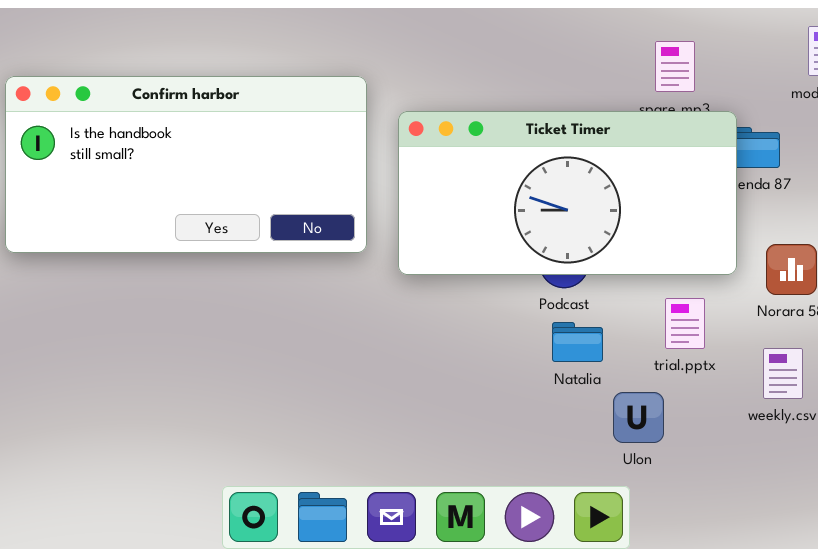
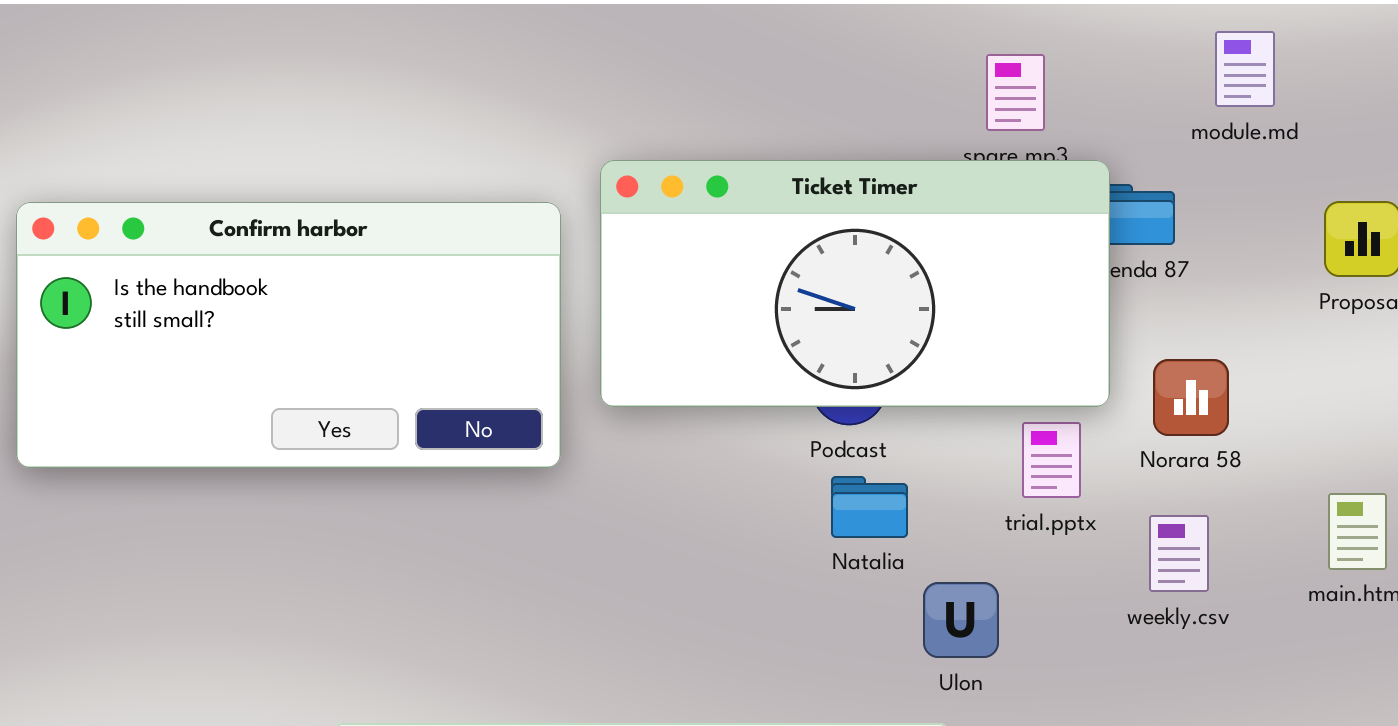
Confirm harbor: [5,76,367,253] -> [16,202,561,468], moved
trial.pptx: [665,298,705,349] -> [1022,422,1081,498], moved

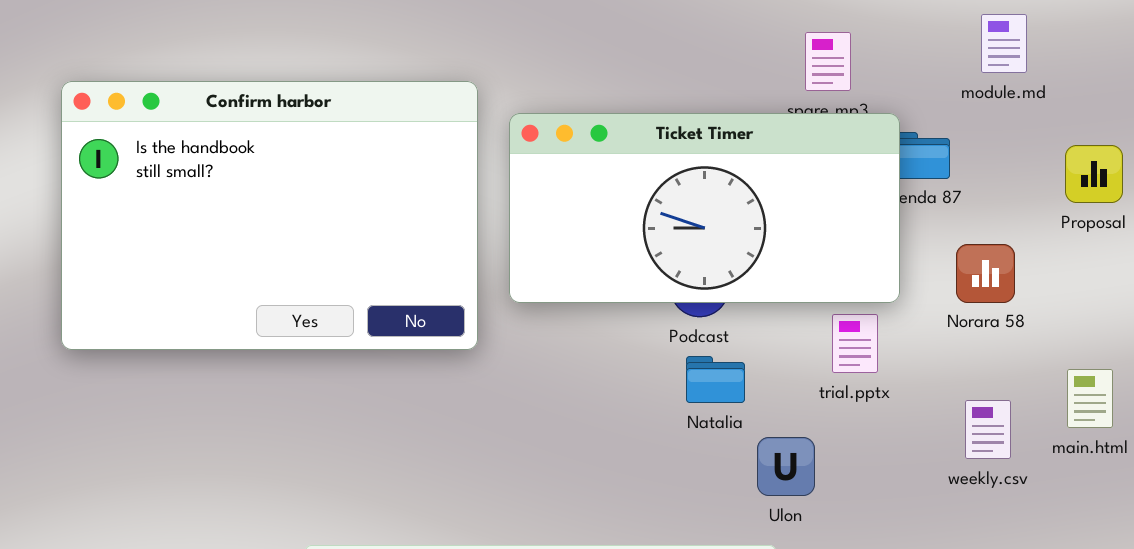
Confirm harbor: [16,202,561,468] -> [61,81,478,350], resized
Norara 58: [1153,359,1229,436] -> [956,244,1015,303], moved
weekly.csv: [1149,515,1209,592] -> [965,400,1011,459], moved

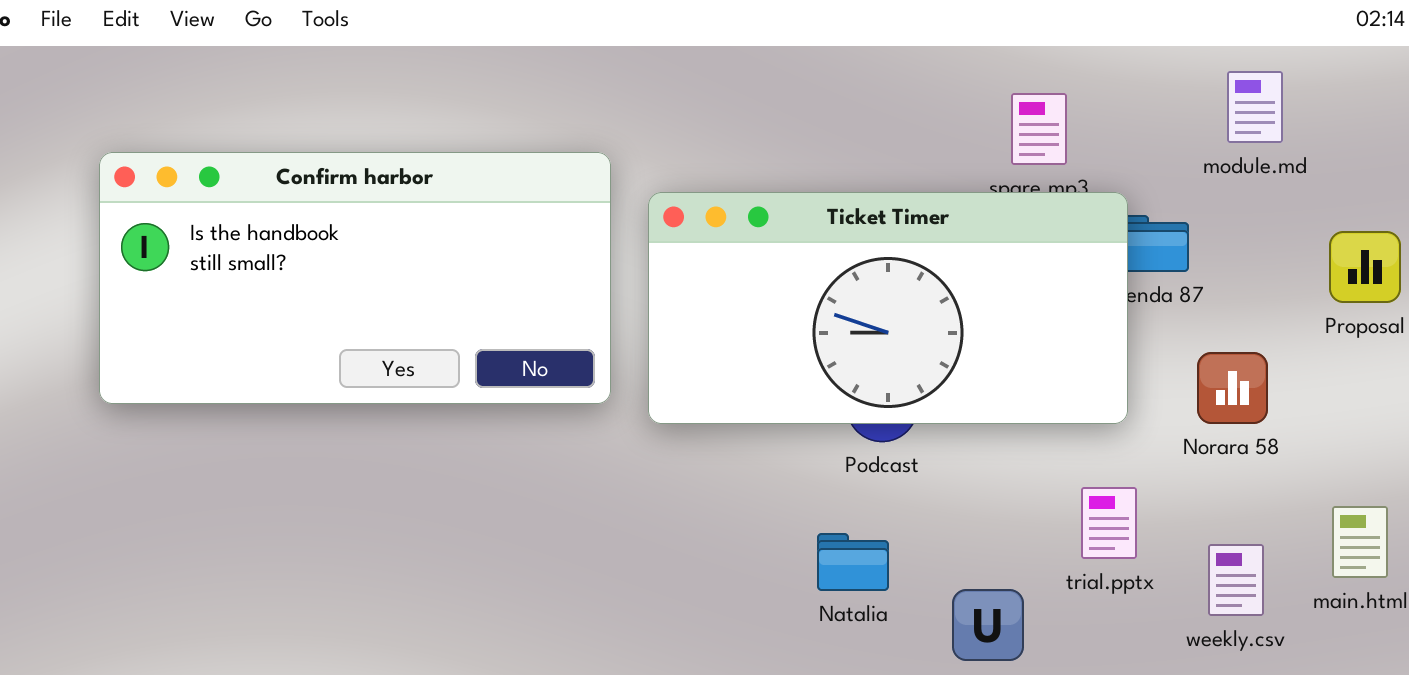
Confirm harbor: [61,81,478,350] -> [99,152,611,404], resized
trial.pptx: [832,314,878,373] -> [1081,487,1137,559], moved
Natalia: [686,356,745,403] -> [817,533,889,591], moved

